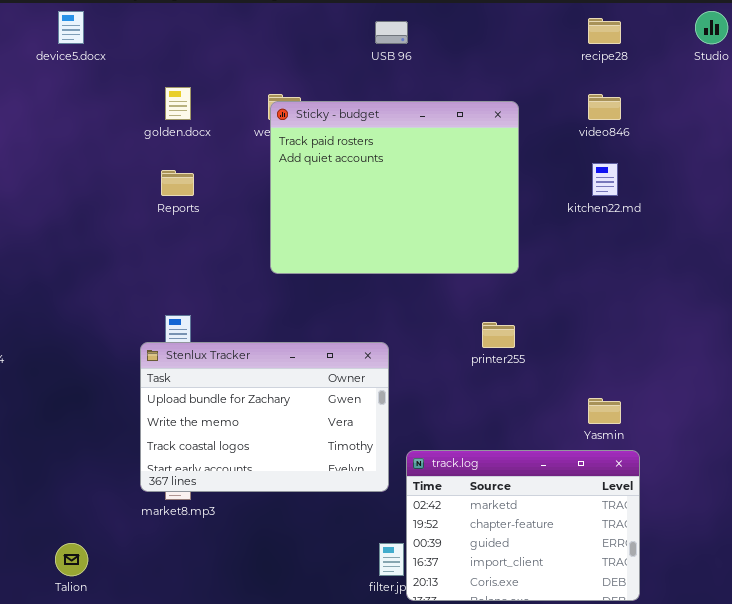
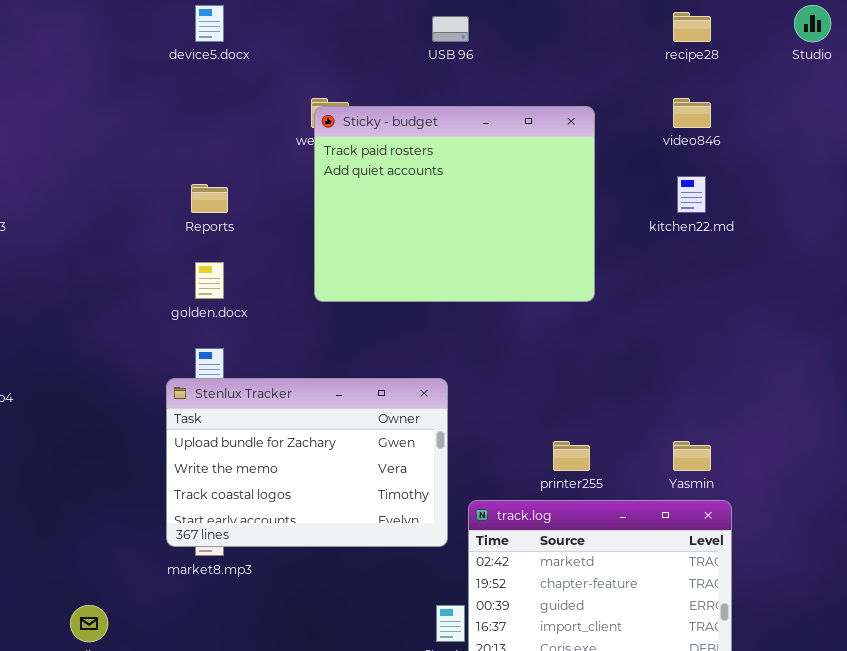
device5.docx: [58,11,84,44] -> [195,5,224,42], moved
golden.docx: [165,87,191,120] -> [195,262,224,299], moved
printer255: [482,322,515,348] -> [553,441,590,471], moved

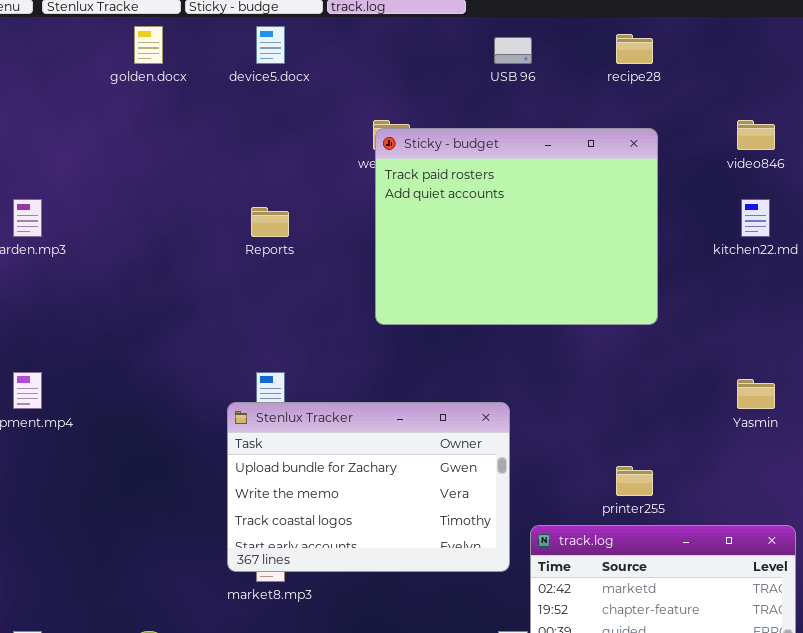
recipe28: [673,12,711,42] -> [616,34,653,64], moved
golden.docx: [195,262,224,299] -> [134,26,163,64], moved
Yasmin: [673,441,711,471] -> [737,379,775,409], moved

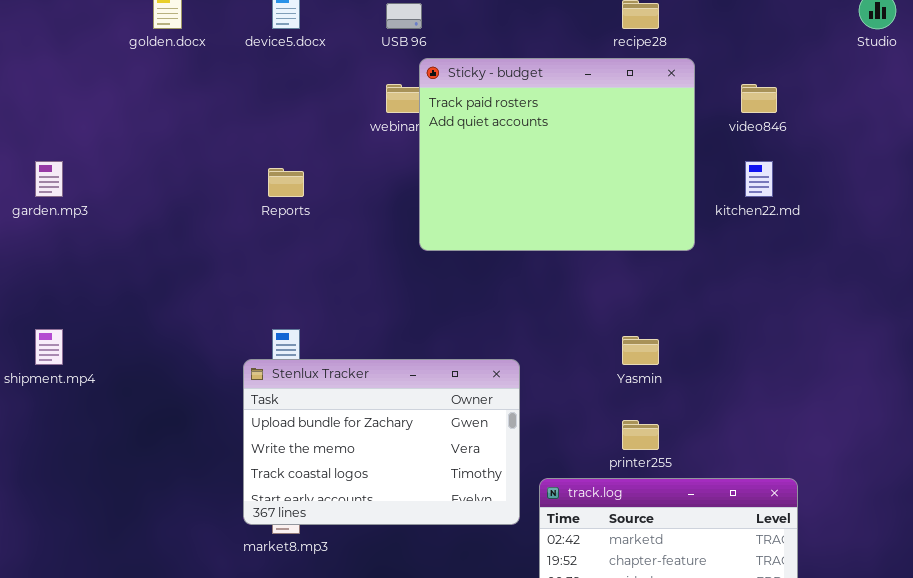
USB 96: [494,37,532,64] -> [386,3,422,29], moved
Sticky - budget: [375,128,658,325] -> [419,58,695,251], moved
Yasmin: [737,379,775,409] -> [622,336,659,365], moved

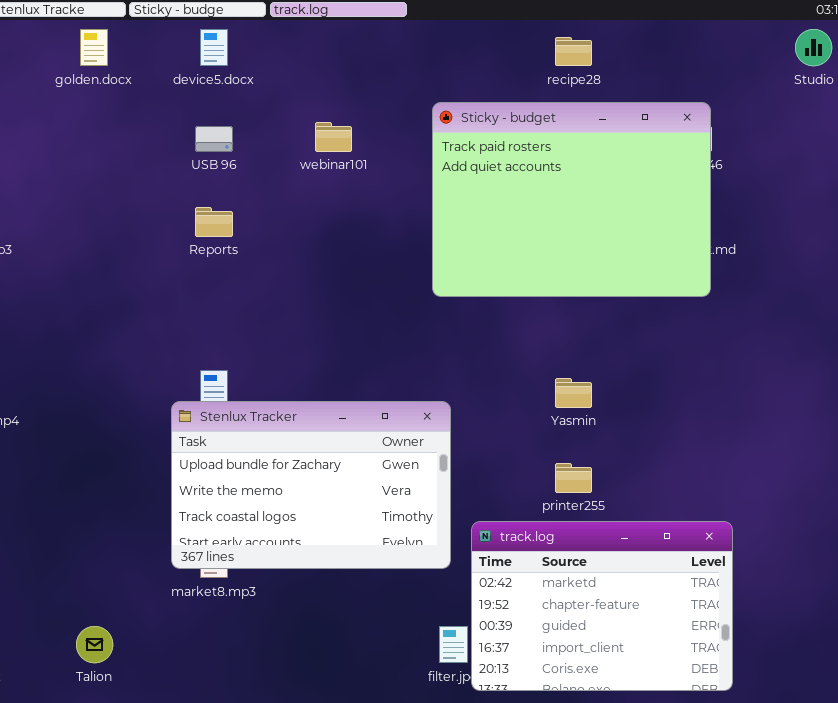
USB 96: [386,3,422,29] -> [195,126,233,152], moved
Sticky - budget: [419,58,695,251] -> [432,102,711,297], moved

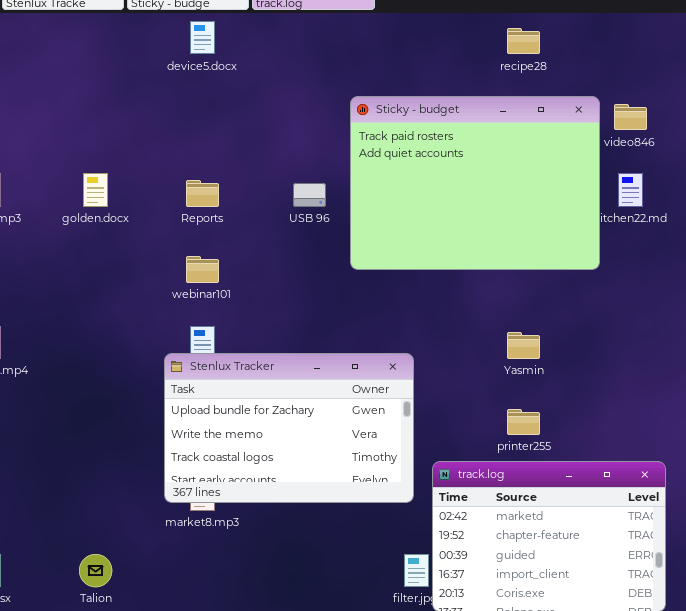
golden.docx: [80,29,108,66] -> [83,173,108,207], moved
Sticky - budget: [432,102,711,297] -> [350,96,600,270], moved
webinar101: [315,122,352,152] -> [186,256,219,283], moved
USB 96: [195,126,233,152] -> [293,183,326,207], moved

